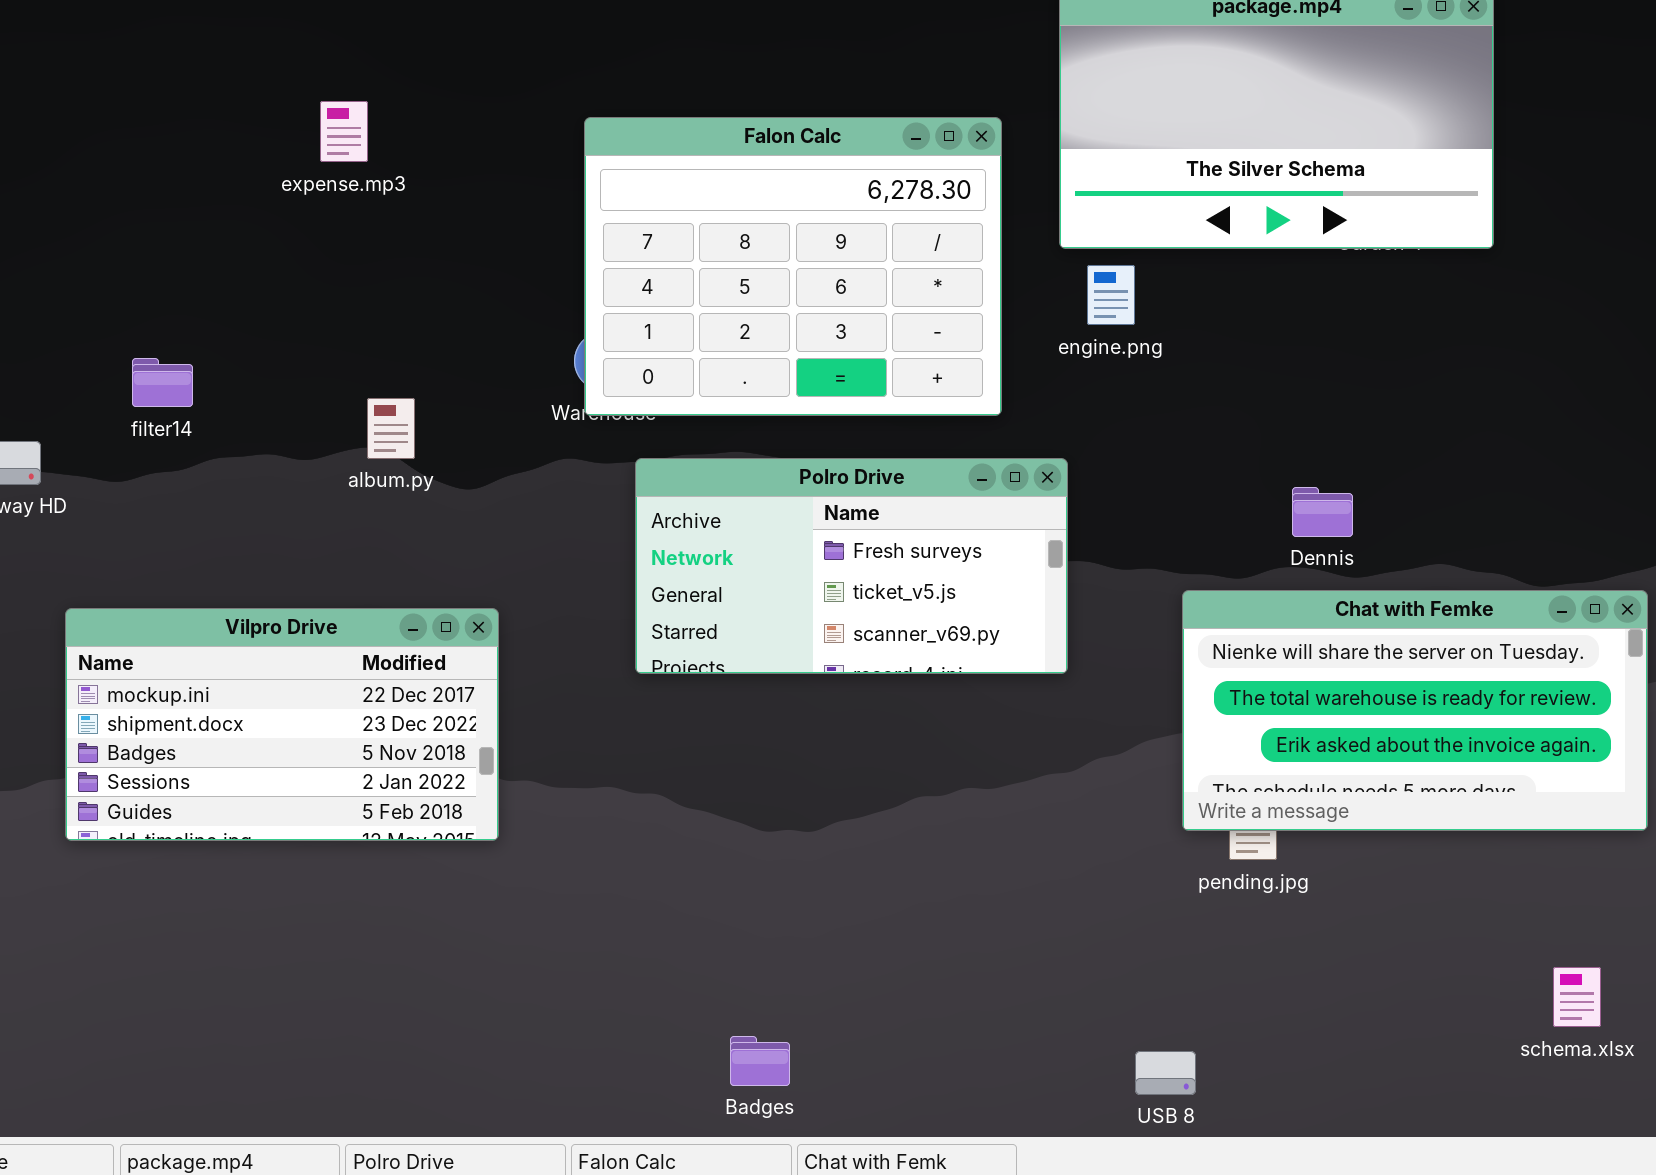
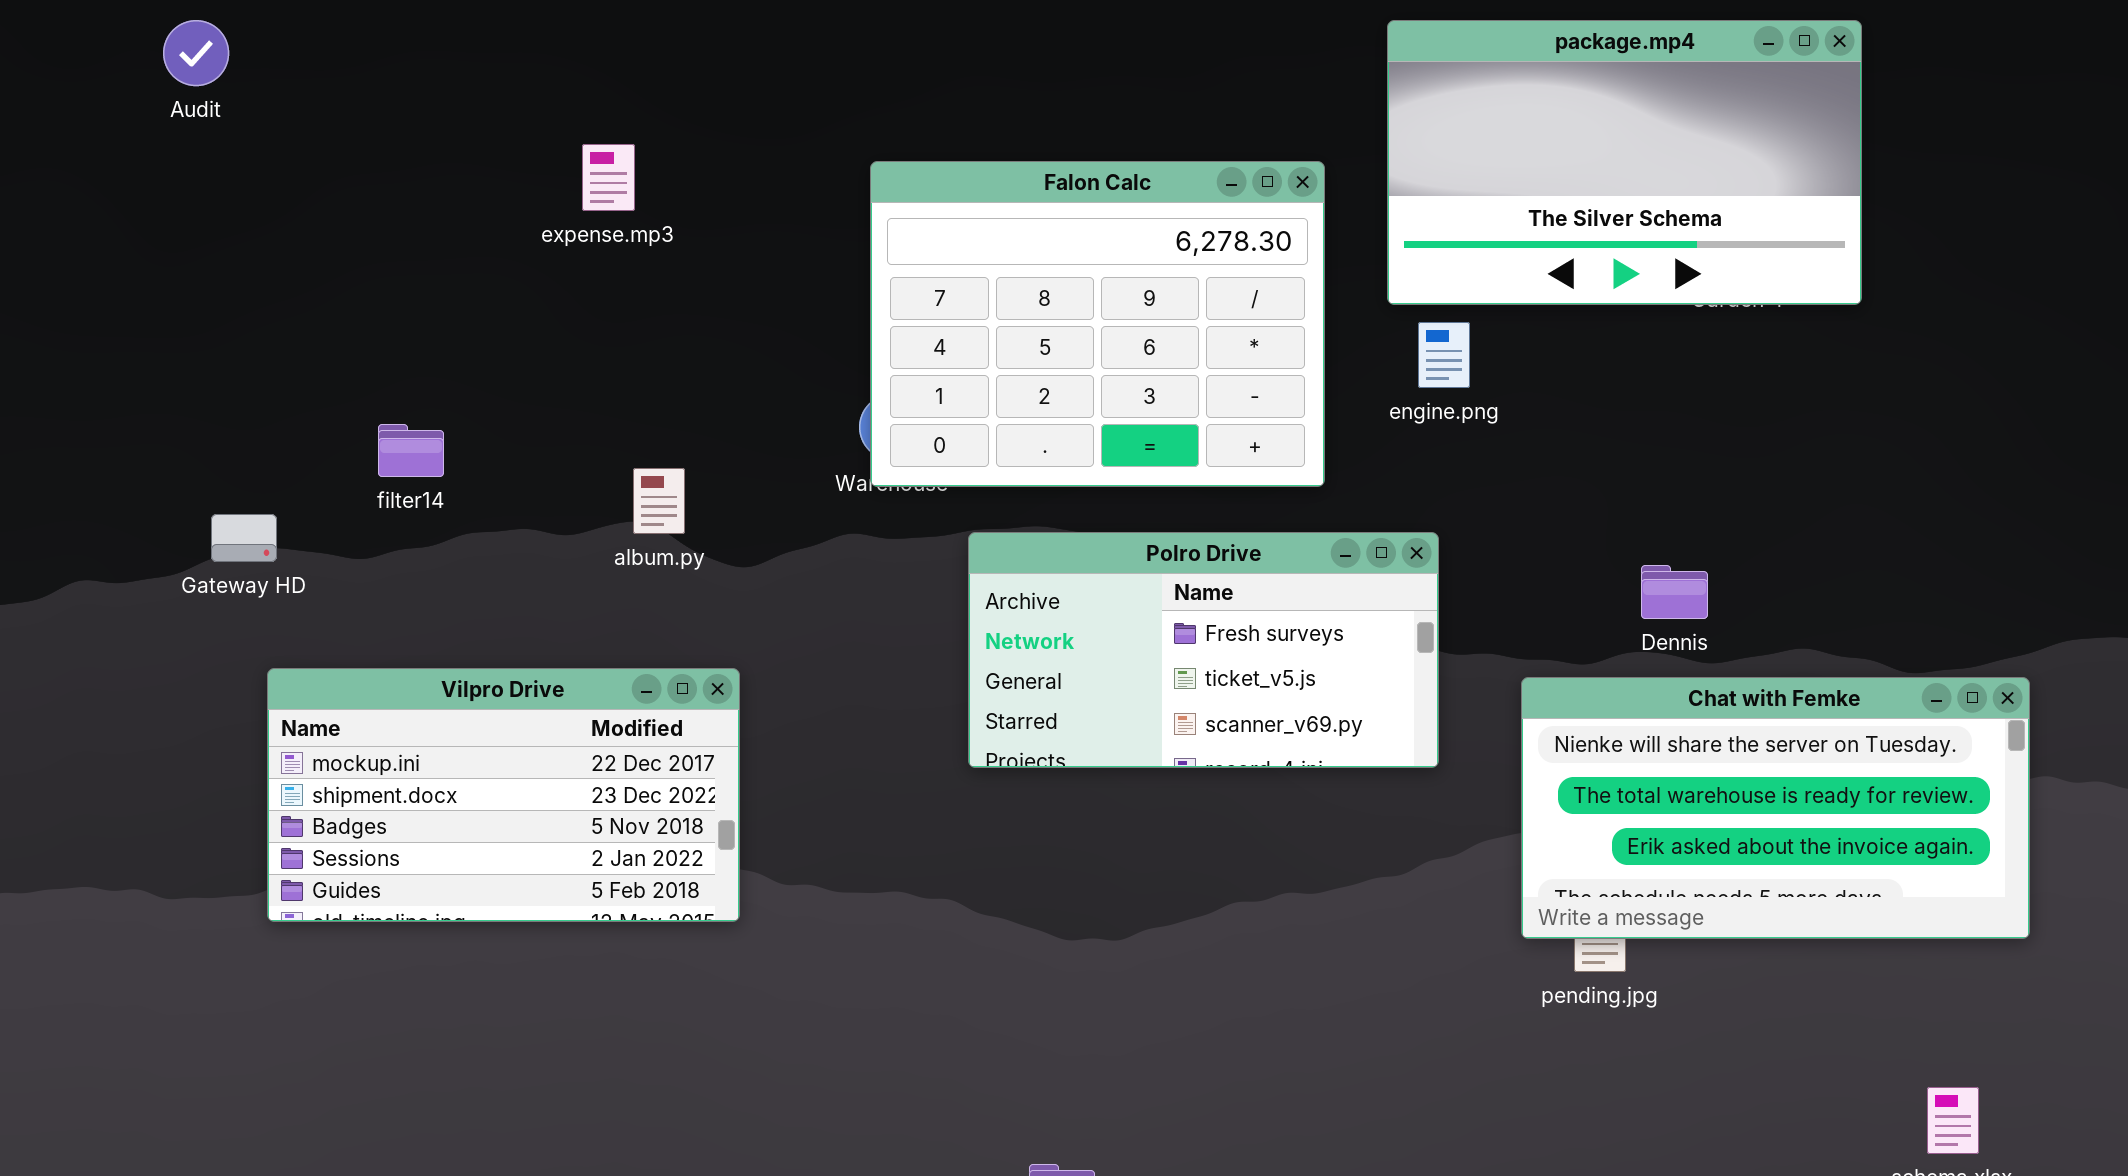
Polro Drive: [635,458,1068,674] -> [968,532,1439,768], moved
Vilpro Drive: [65,608,499,841] -> [267,668,740,922], moved

